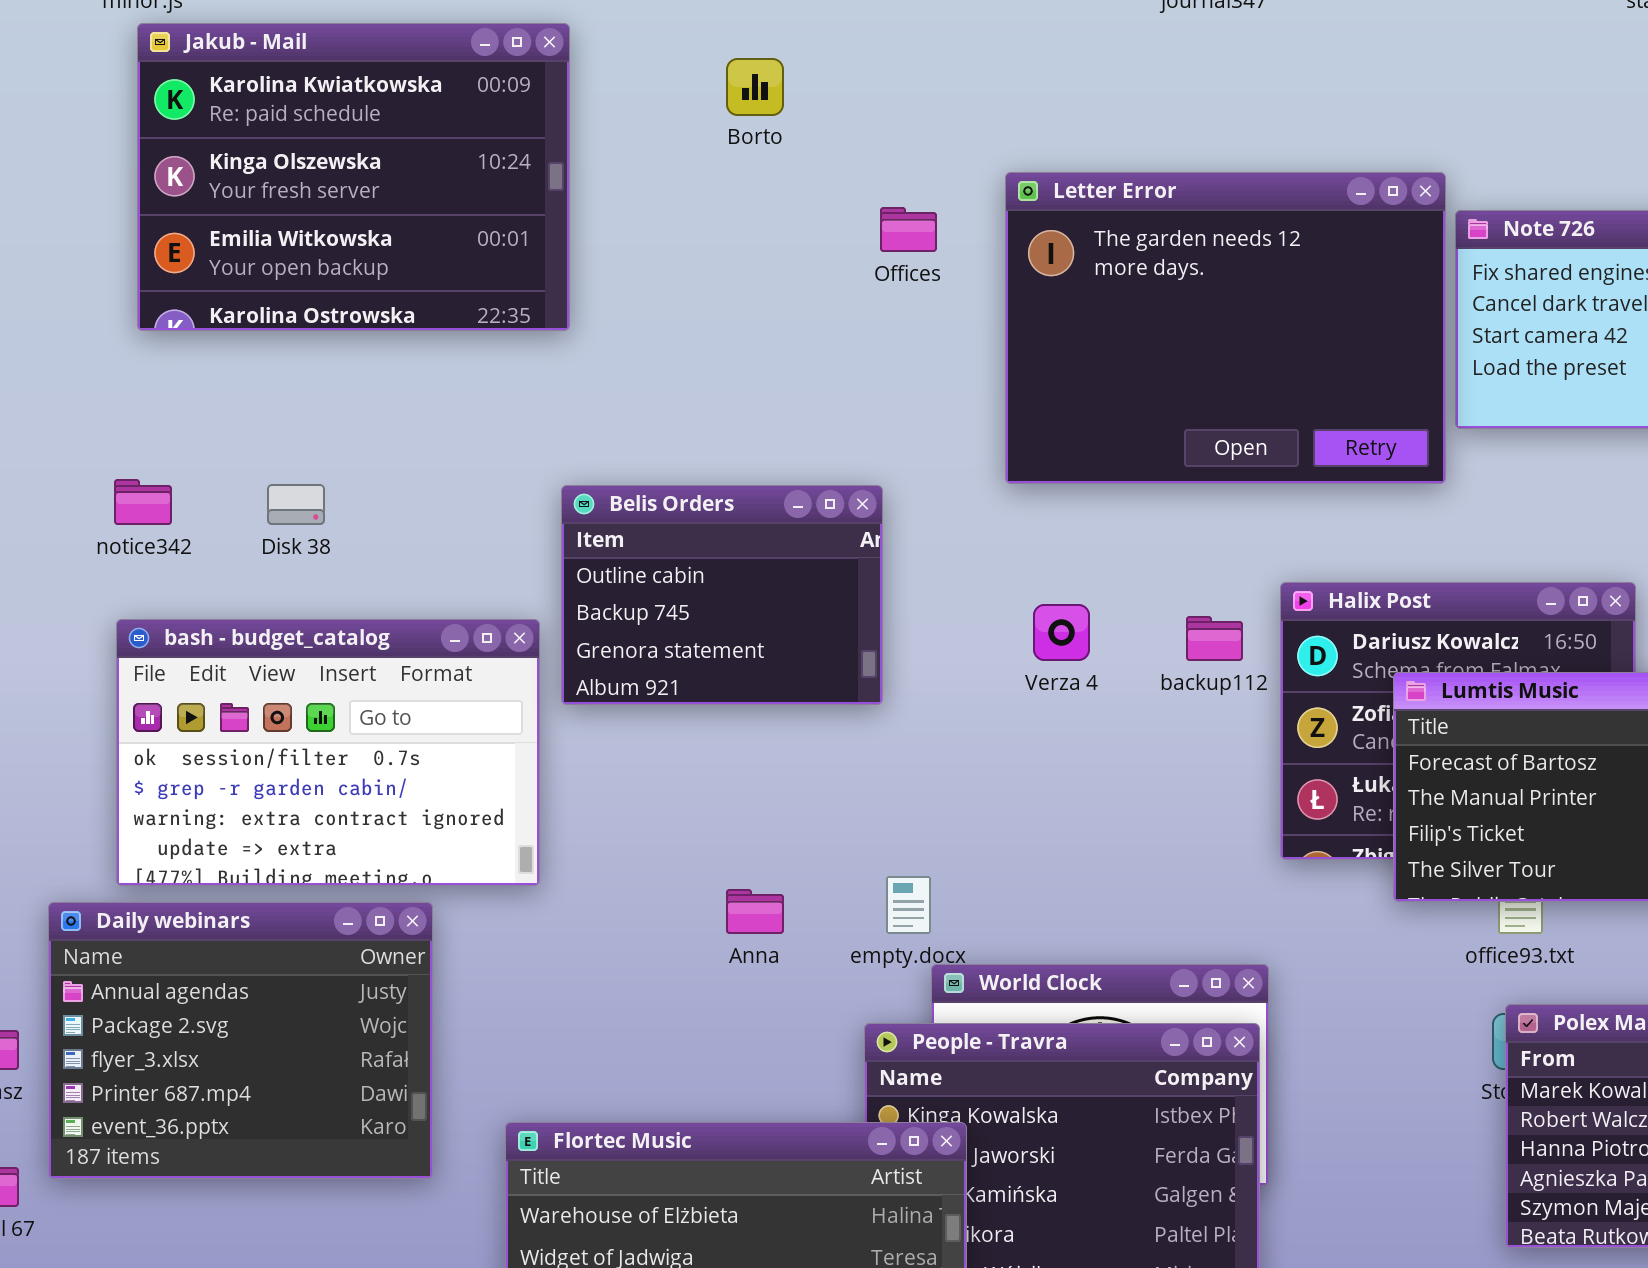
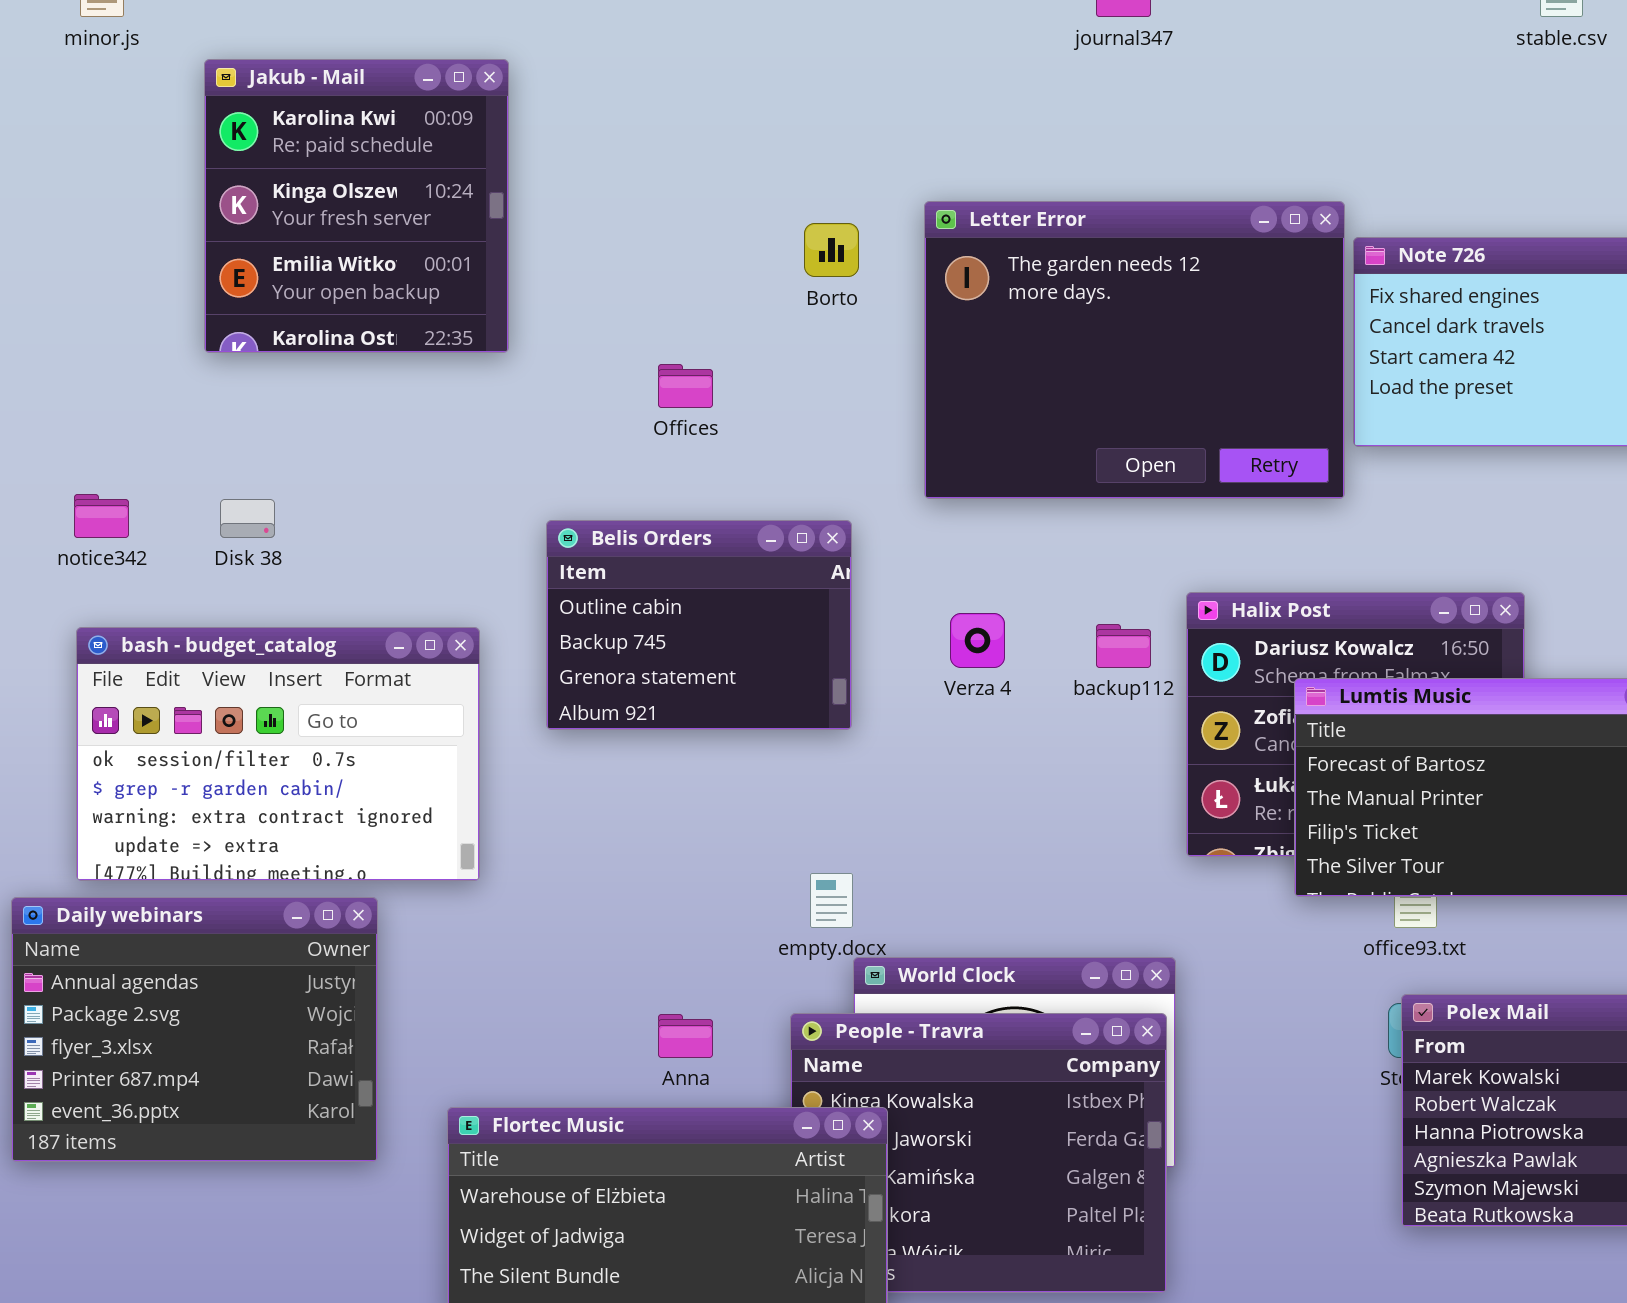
Jakub - Mail: [137,23,570,331] -> [204,59,509,353], resized
Borto: [726,58,784,116] -> [804,223,859,277], moved
Offices: [880,207,937,252] -> [658,364,713,408], moved
Belis Orders: [561,485,883,705] -> [546,520,852,730], moved
Anna: [726,889,784,934] -> [658,1014,713,1058], moved

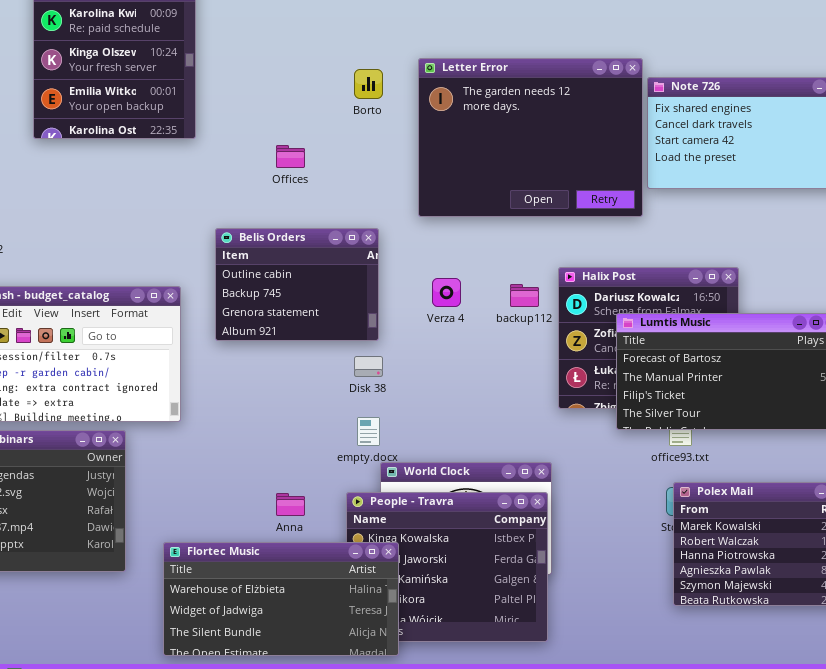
Disk 38: [220,499,275,538] -> [354,356,383,377], moved

